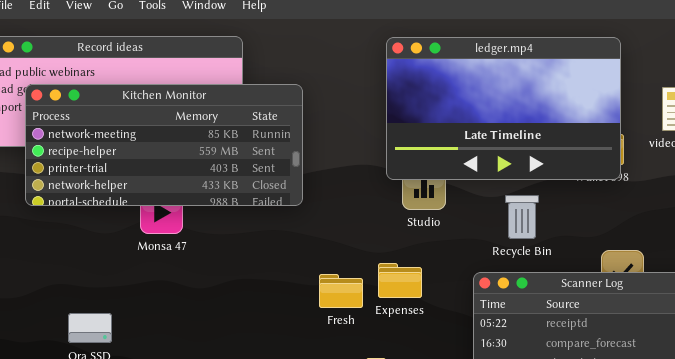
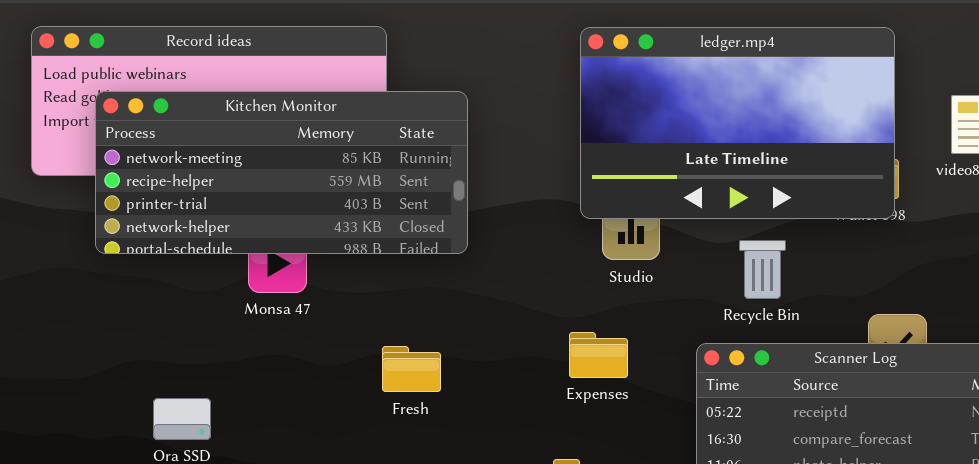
Fresh: [319,274,363,308] -> [382,346,441,392], moved

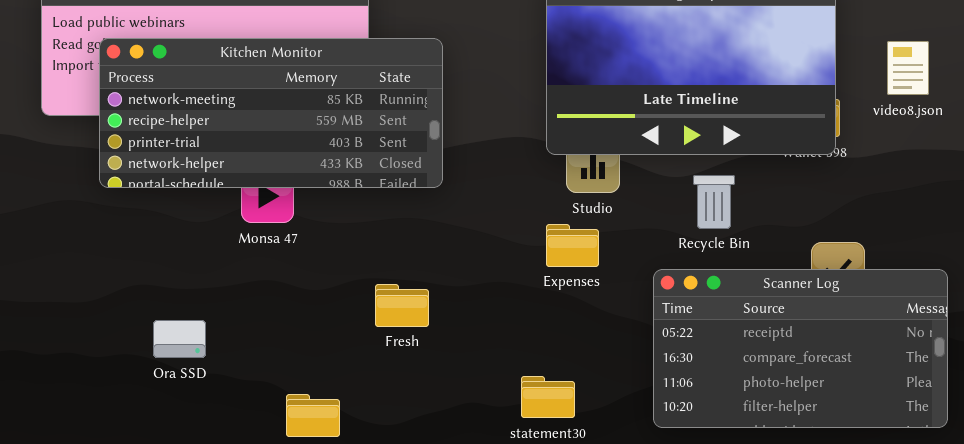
Expenses: [569,332,628,378] -> [546,224,599,267], moved
Fresh: [382,346,441,392] -> [375,284,429,327], moved

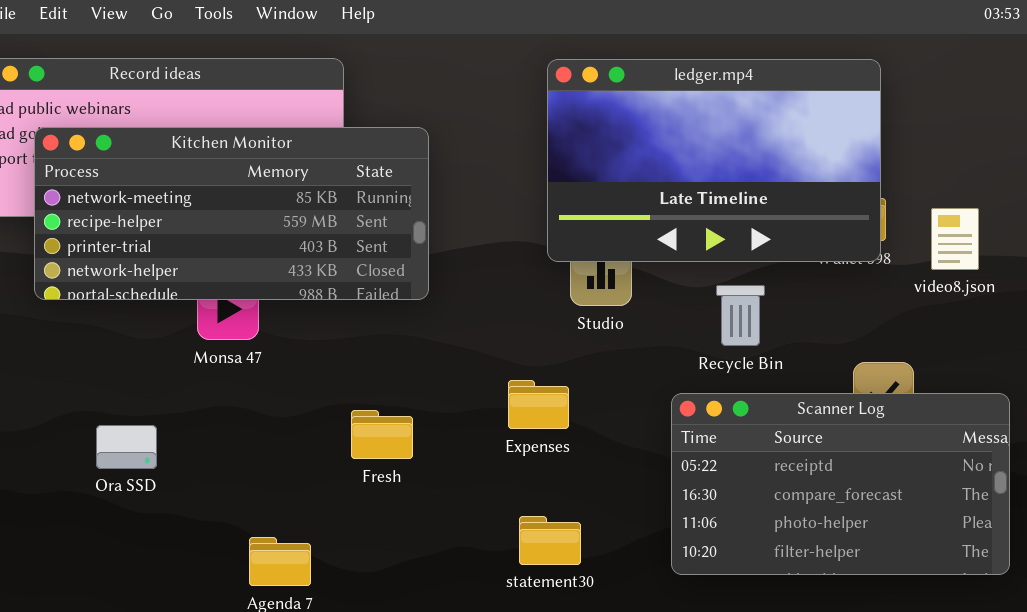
video8.json: [887,41,929,95] -> [931,208,979,270], moved
Expenses: [546,224,599,267] -> [508,380,569,429], moved
Ora SSD: [153,320,206,358] -> [96,425,157,469], moved

